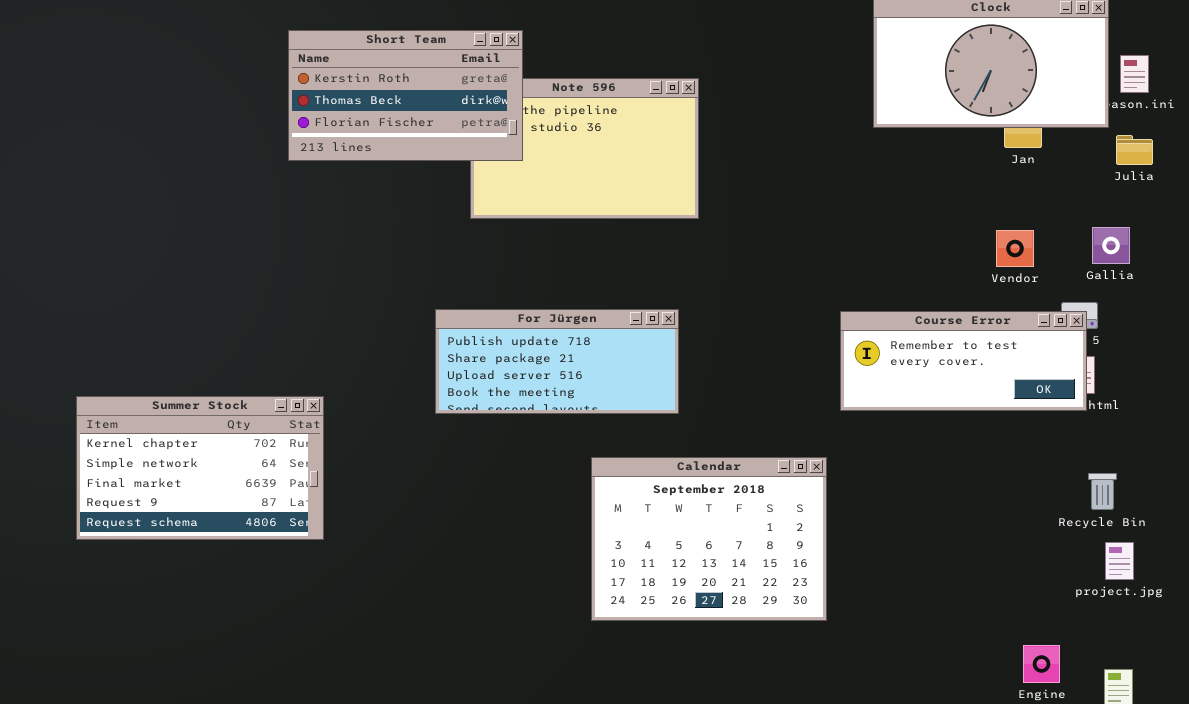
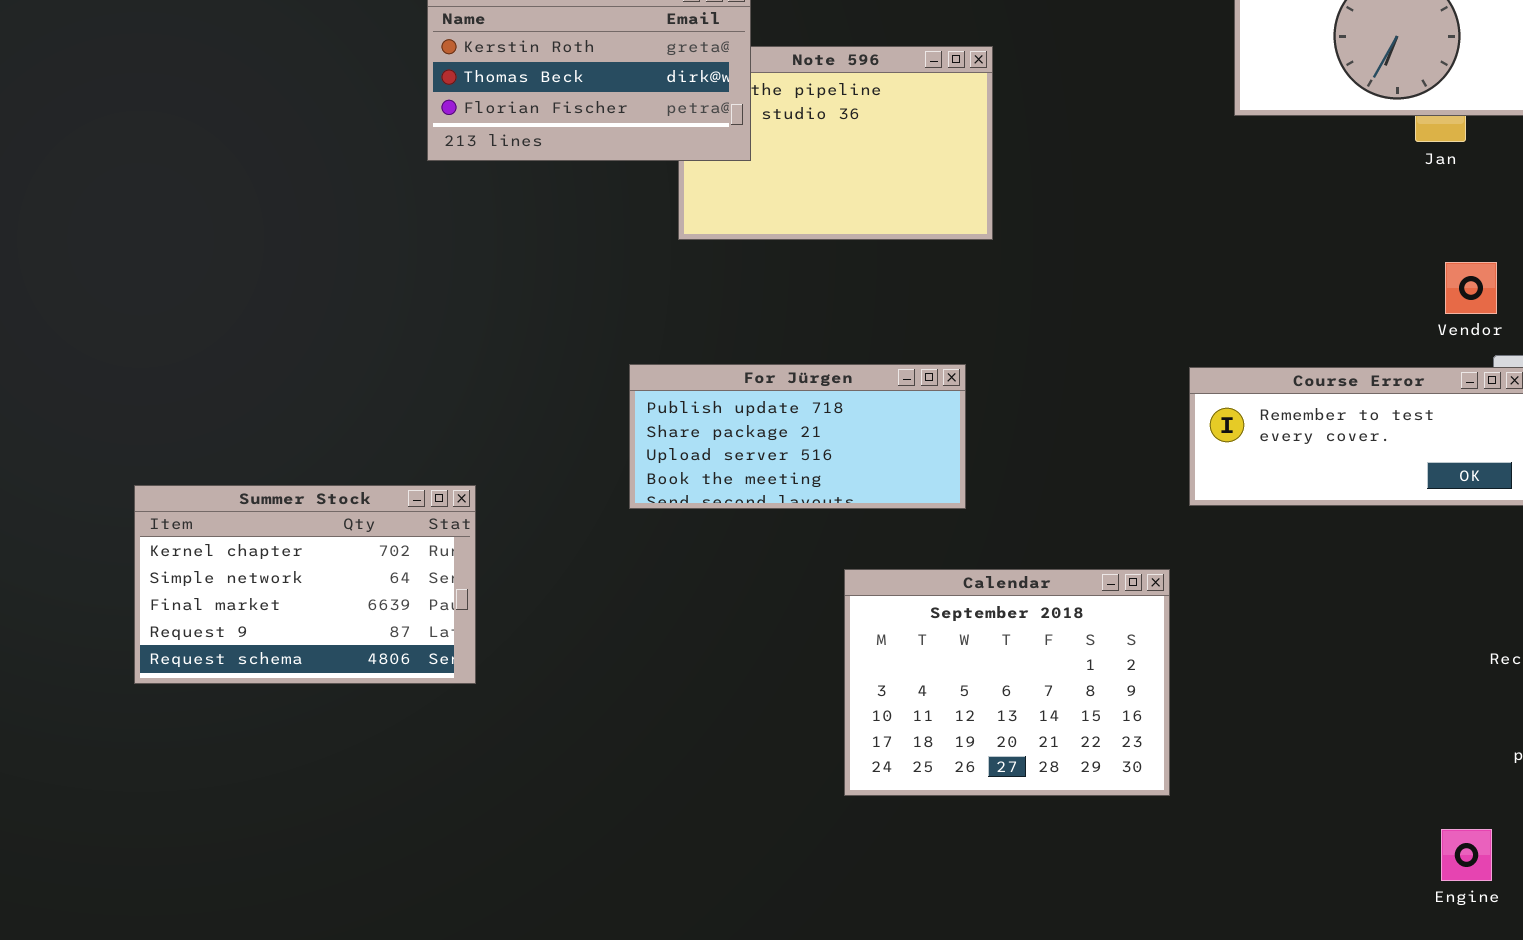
Vendor: [996,230,1034,267] -> [1445,262,1497,314], moved

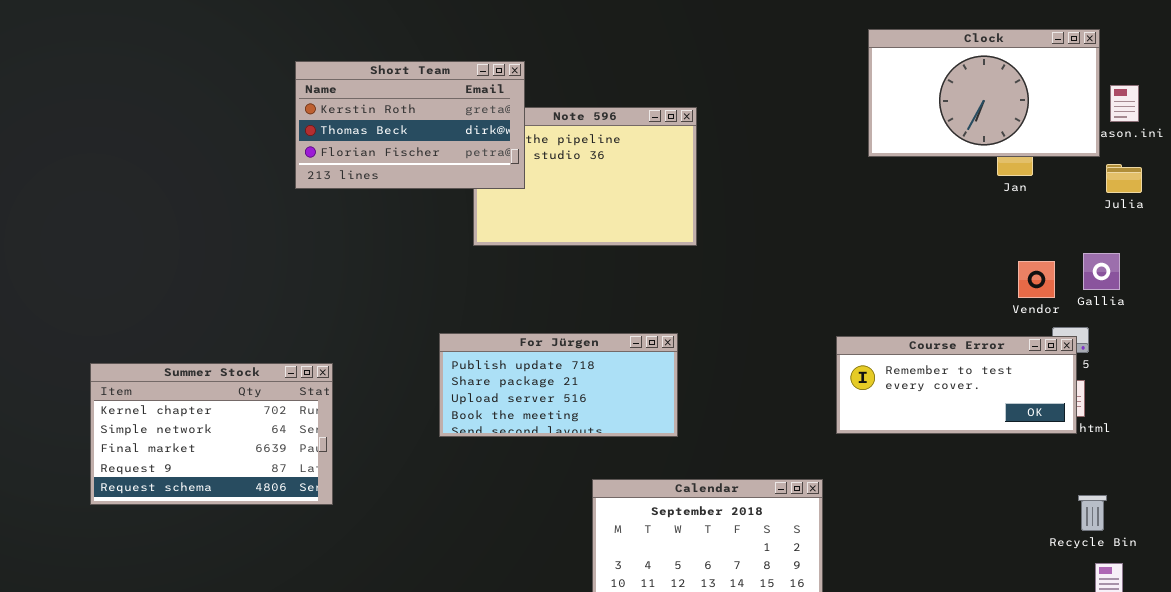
Summer Stock: [134,485,476,684] -> [90,363,333,505], moved

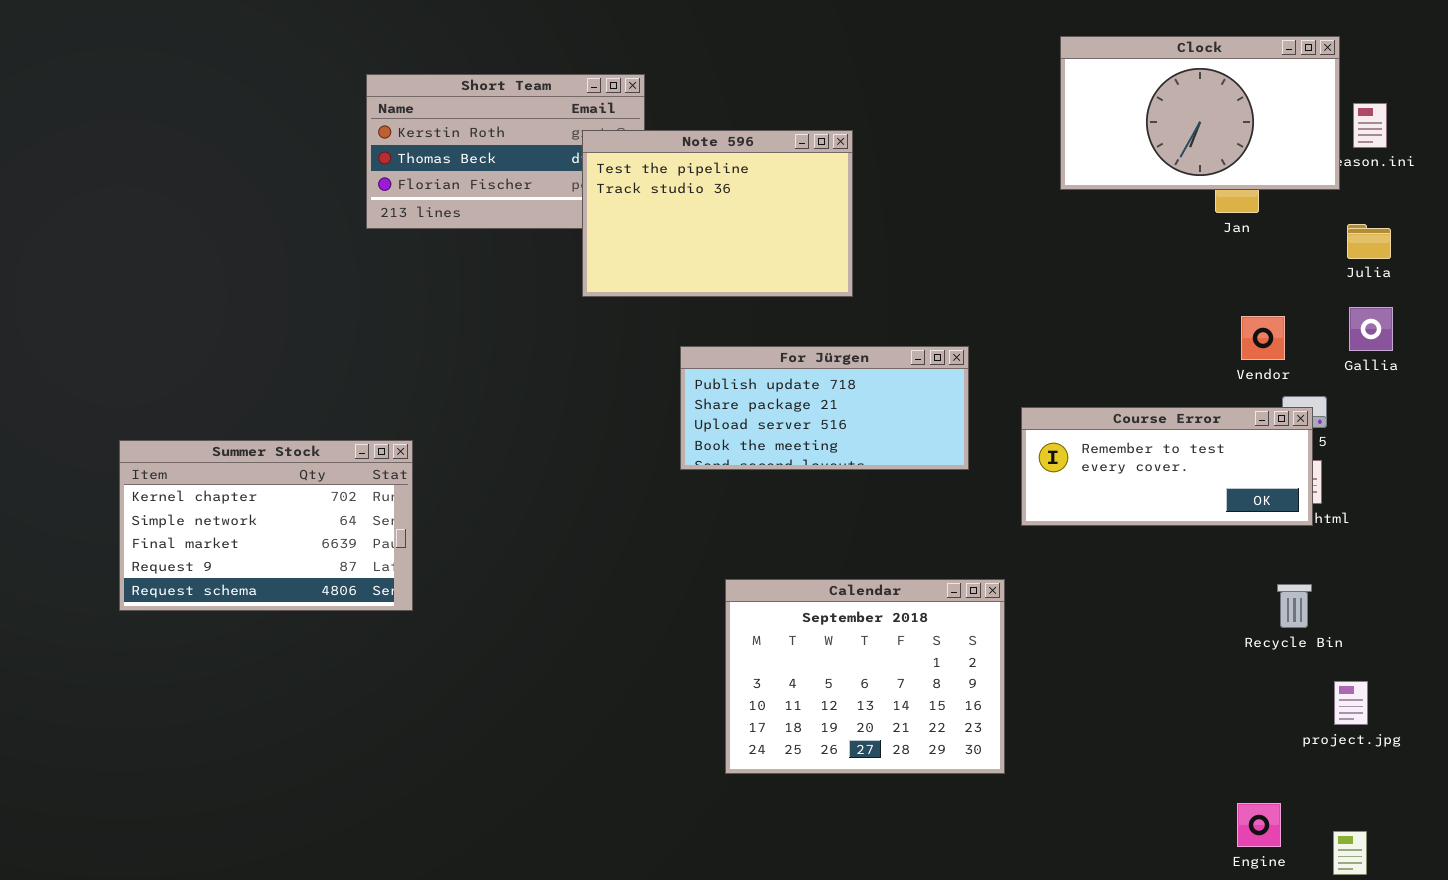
Note 596: [473,107,697,246] -> [582,130,853,297], raised
Julia: [1106,164,1142,193] -> [1347,224,1391,259], moved
Gallia: [1083,253,1120,290] -> [1349,307,1393,351], moved
For Jürgen: [439,333,678,437] -> [680,346,969,470], moved
Recycle Bin: [1078,495,1107,531] -> [1277,584,1312,628], moved

